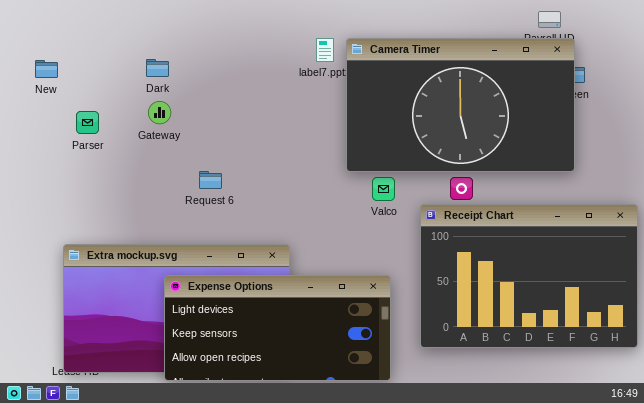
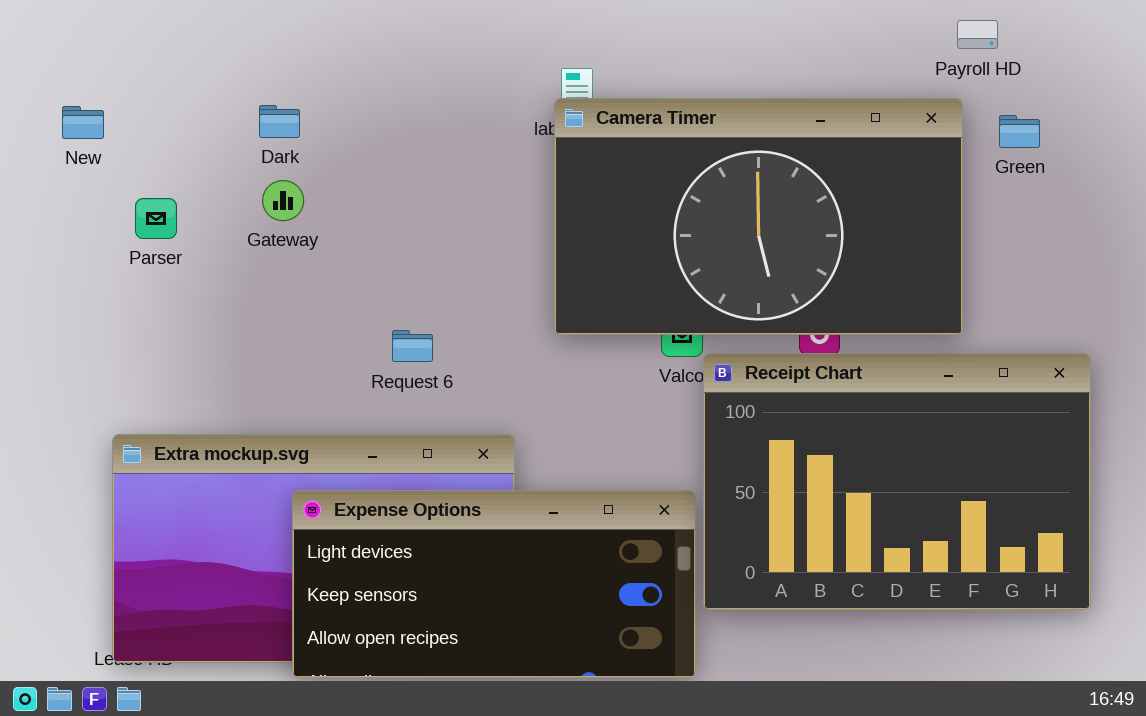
Camera Timer: [346,38,575,172] -> [554,98,963,335], moved
Request 6: [199,171,222,189] -> [392,330,433,362], moved
Receipt Chart: [420,204,638,348] -> [703,353,1091,610], moved

